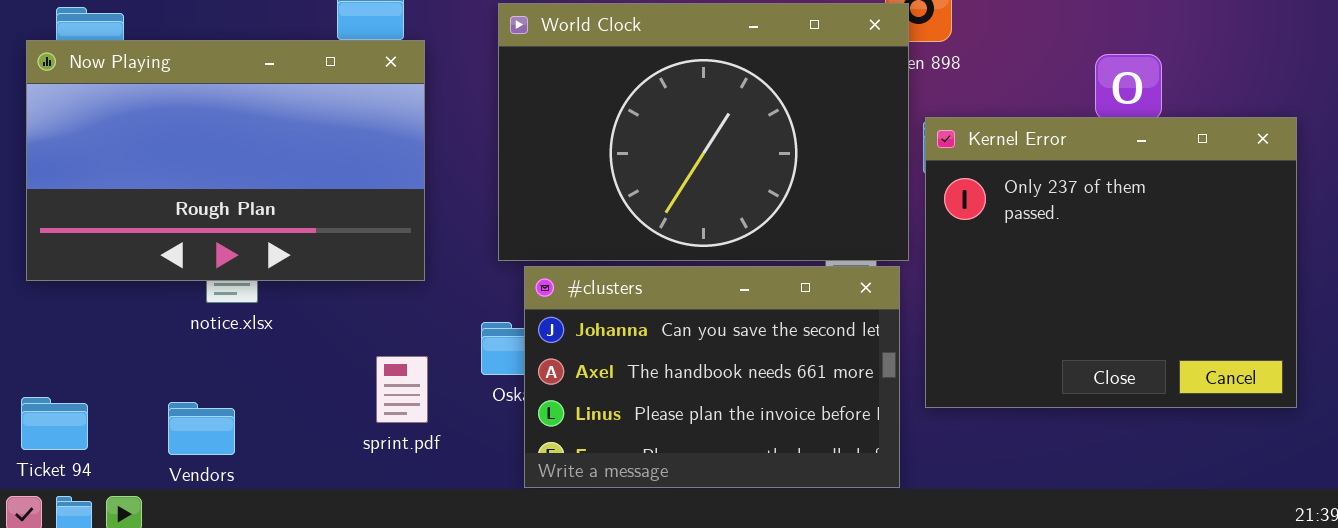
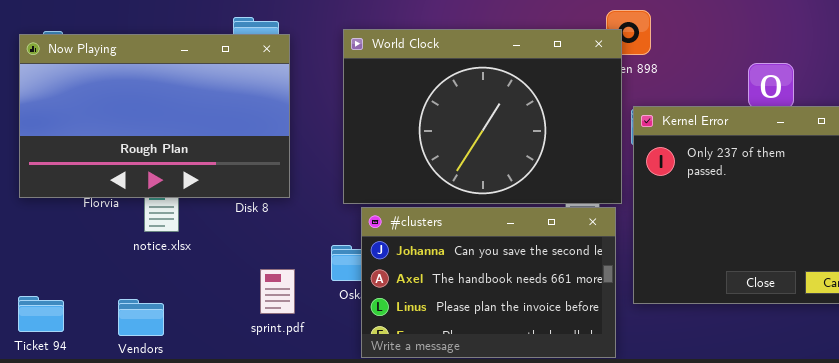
Now Playing: [26,40,425,281] -> [19,34,290,198], moved

